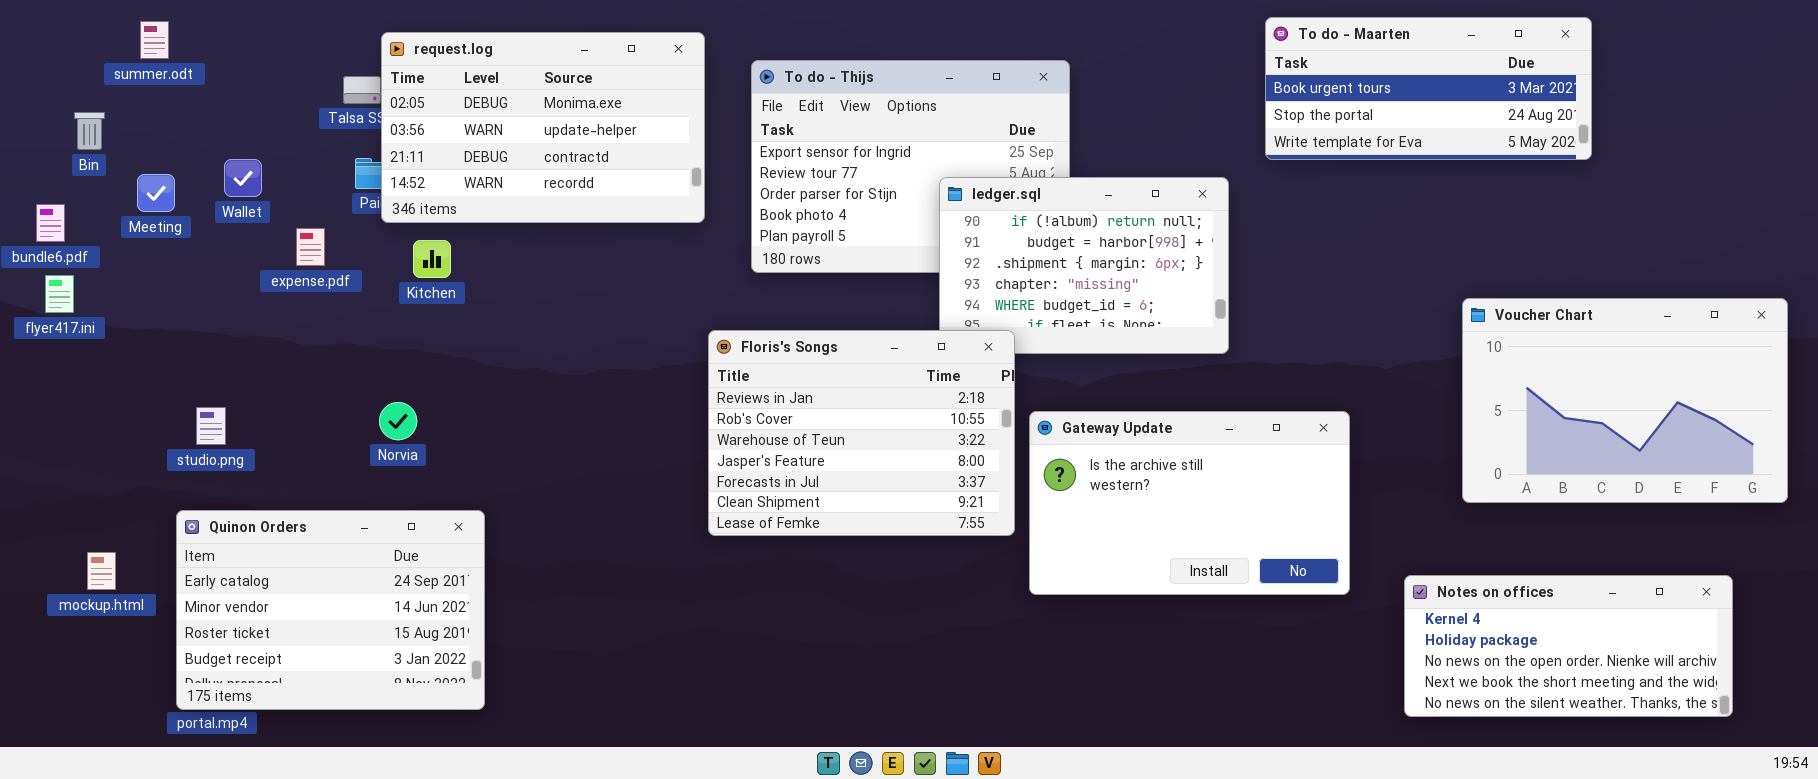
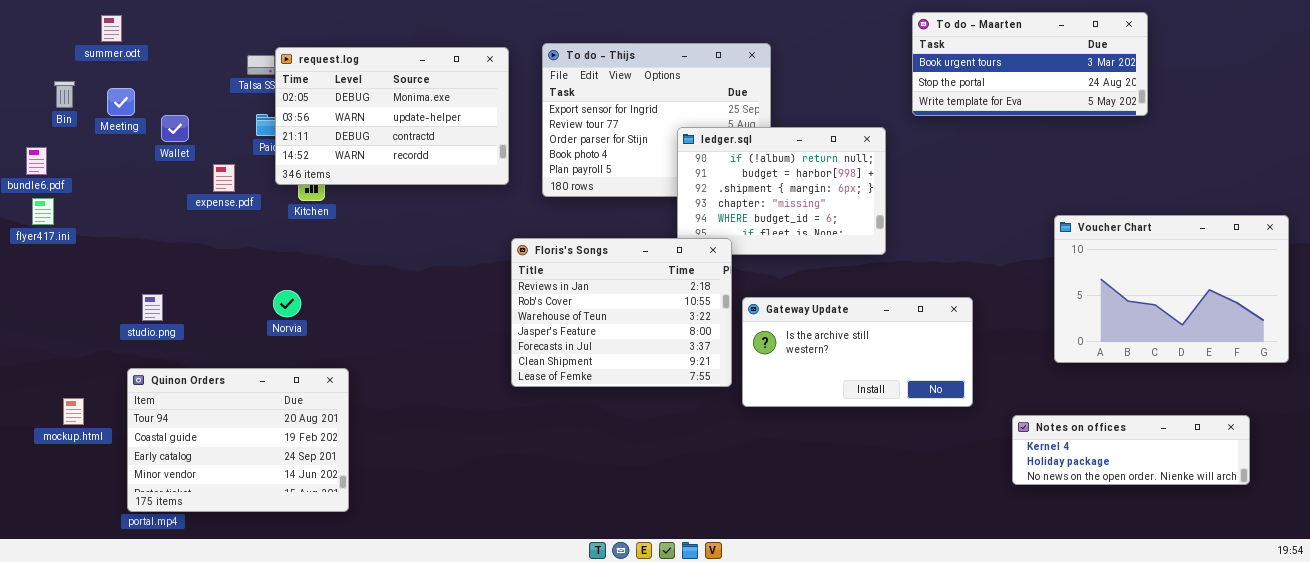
request.log: [381,32,705,223] -> [275,47,509,185], moved
Meeting: [137,174,175,212] -> [107,88,135,116], moved
Gateway Update: [1029,411,1350,595] -> [742,297,973,407], resized
Quinon Orders: [176,510,485,710] -> [127,368,349,512], scrolled up 2 rows
Notes on offices: [1404,575,1733,717] -> [1012,415,1250,485], resized

